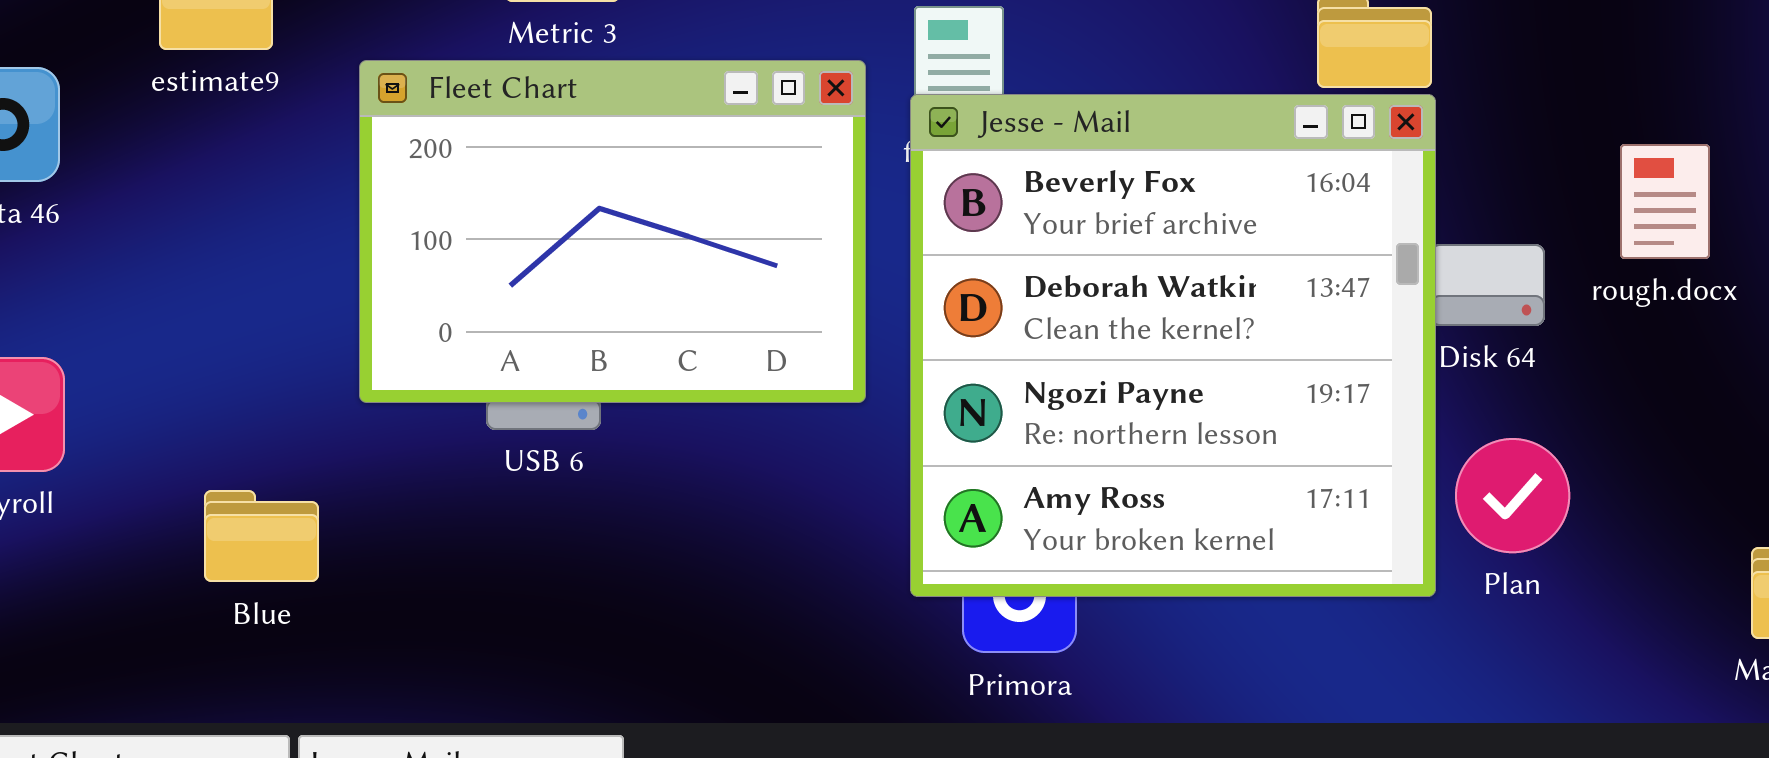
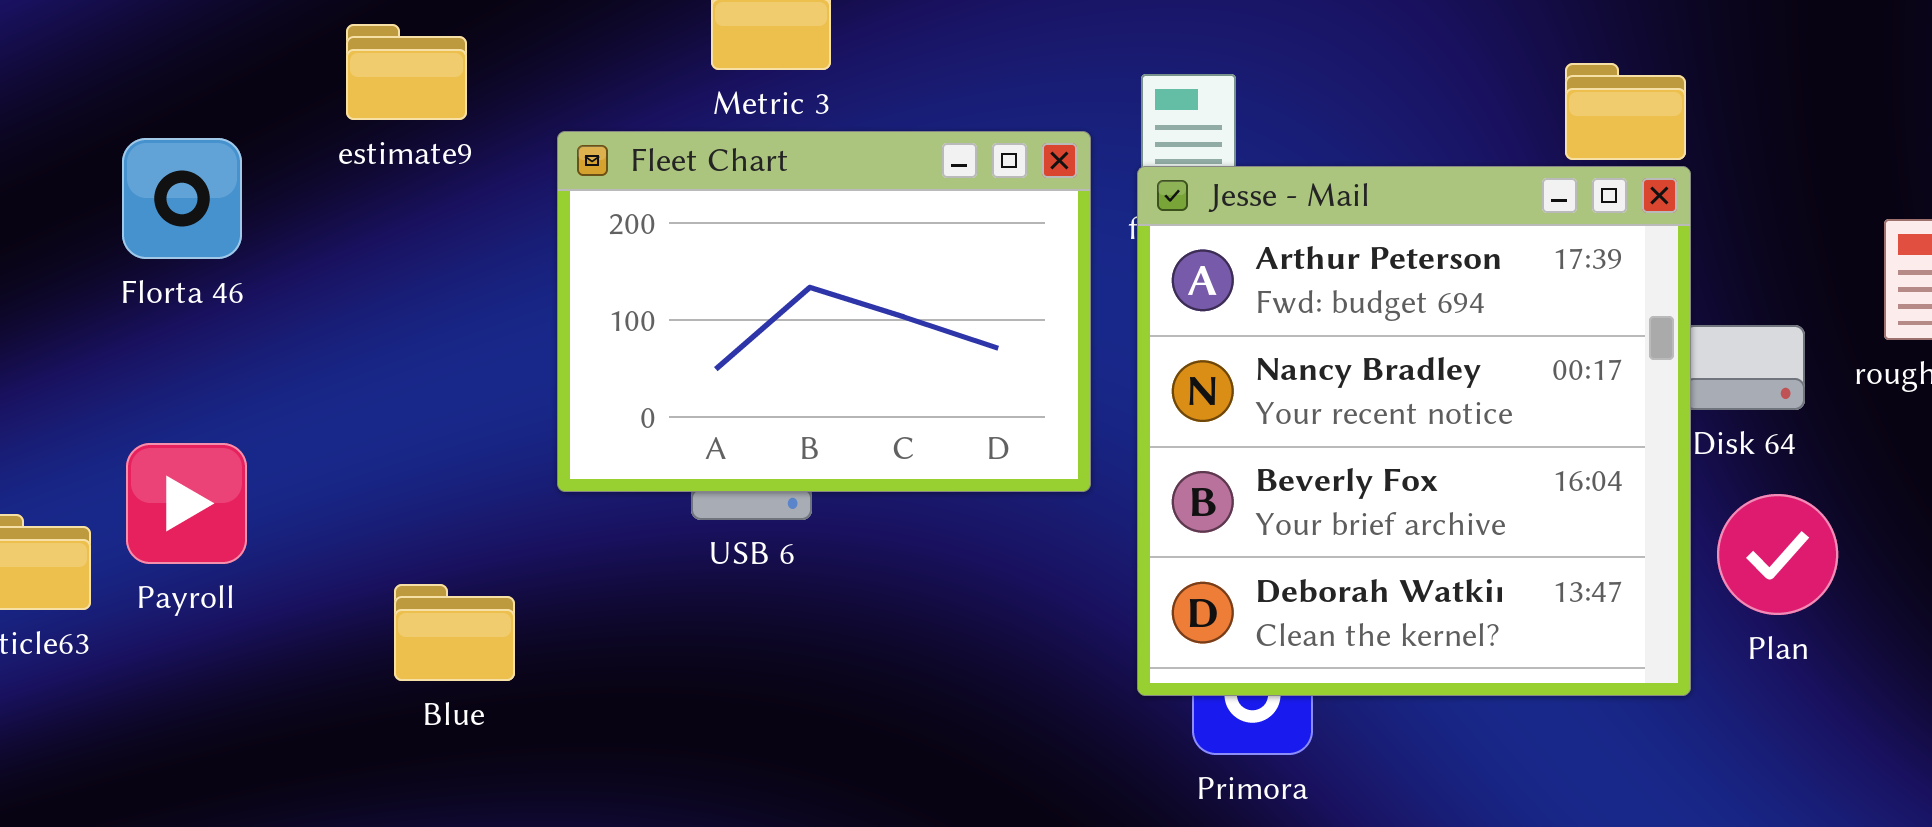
Jesse - Mail: [910,94,1436,597] -> [1137,166,1691,696], scrolled up 2 rows
Plan: [1455,438,1570,553] -> [1717,494,1838,615], moved

